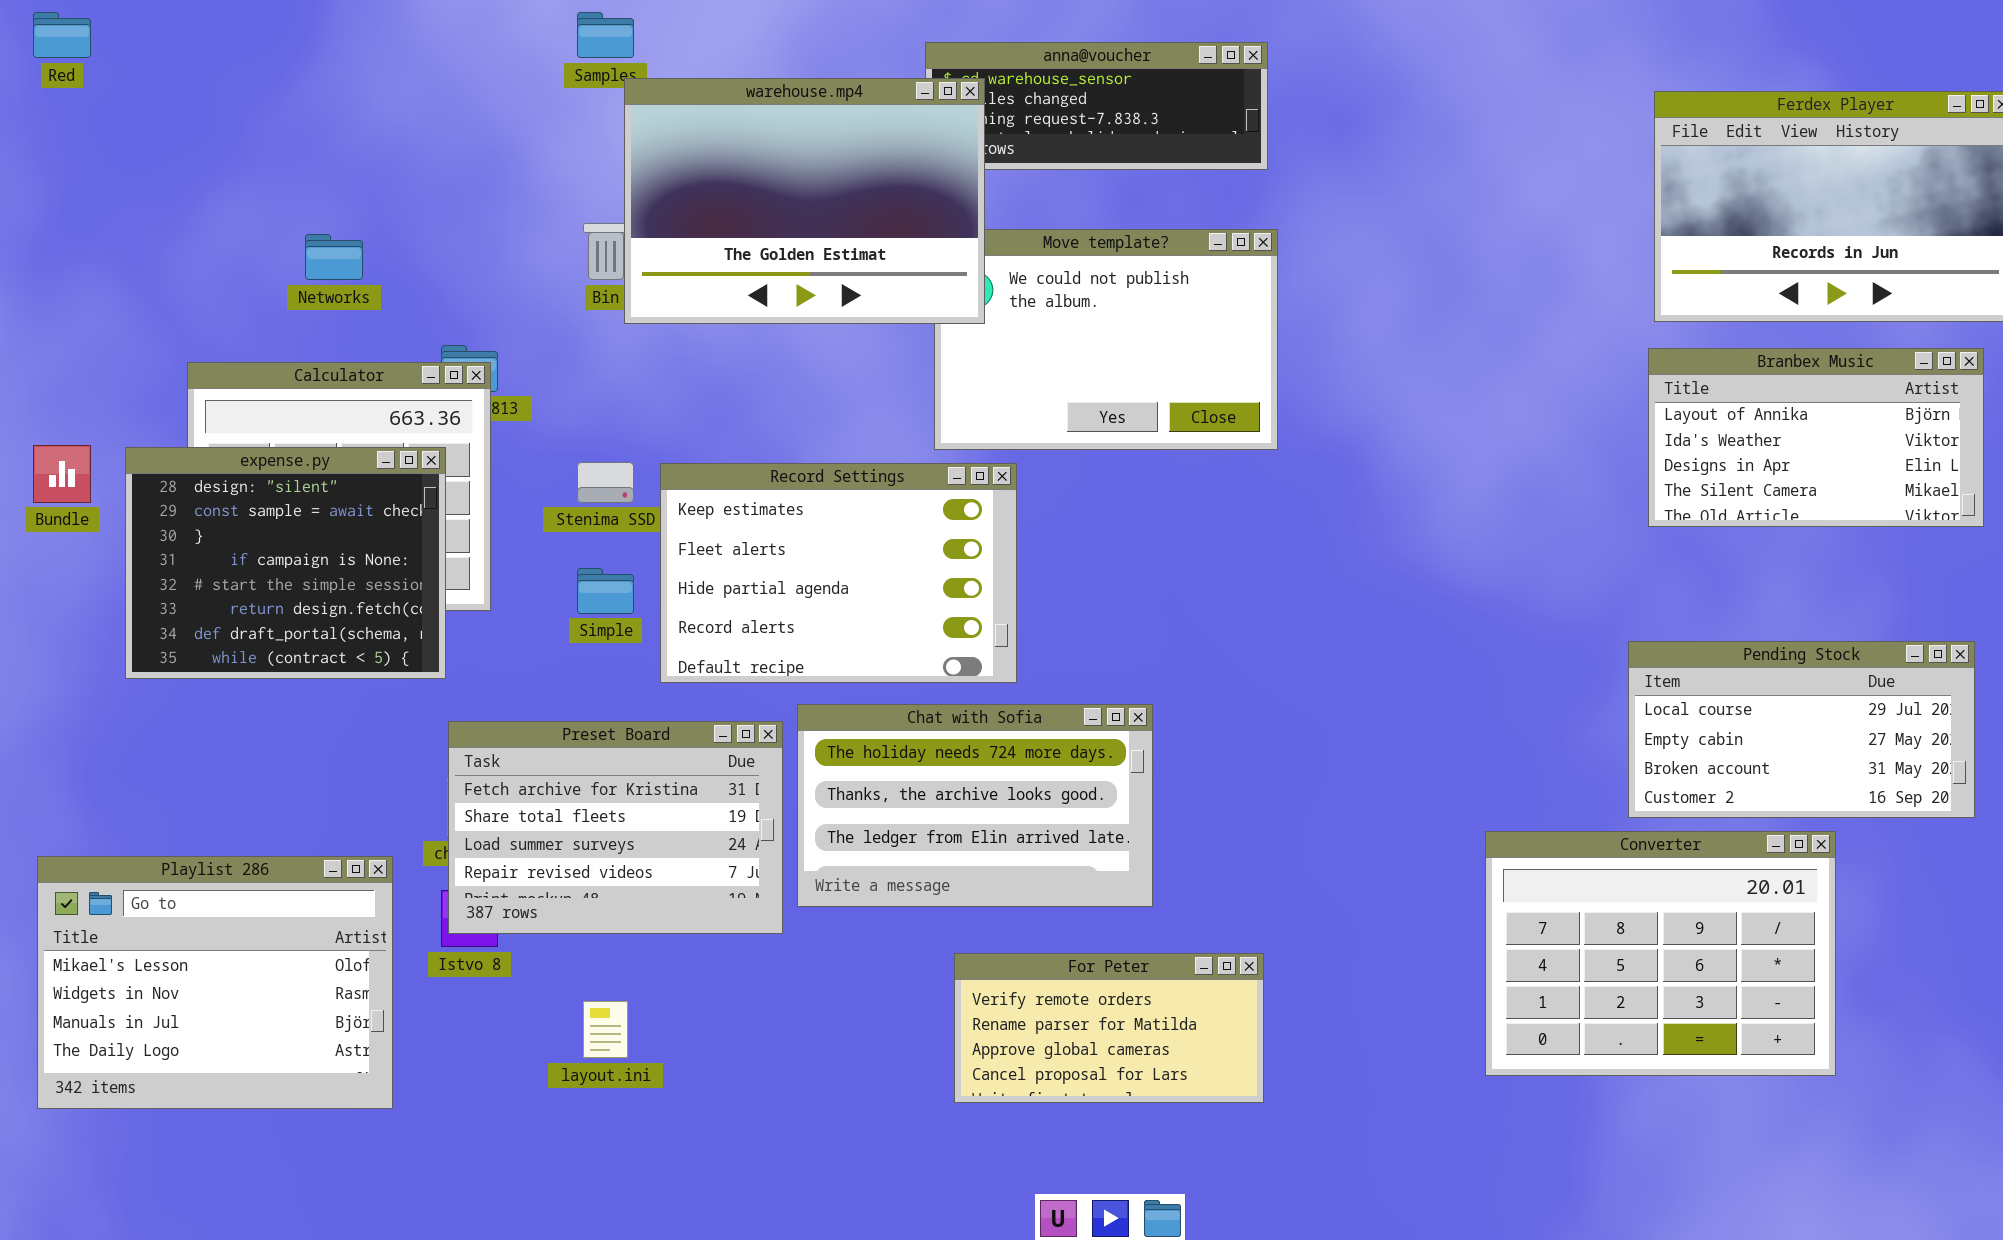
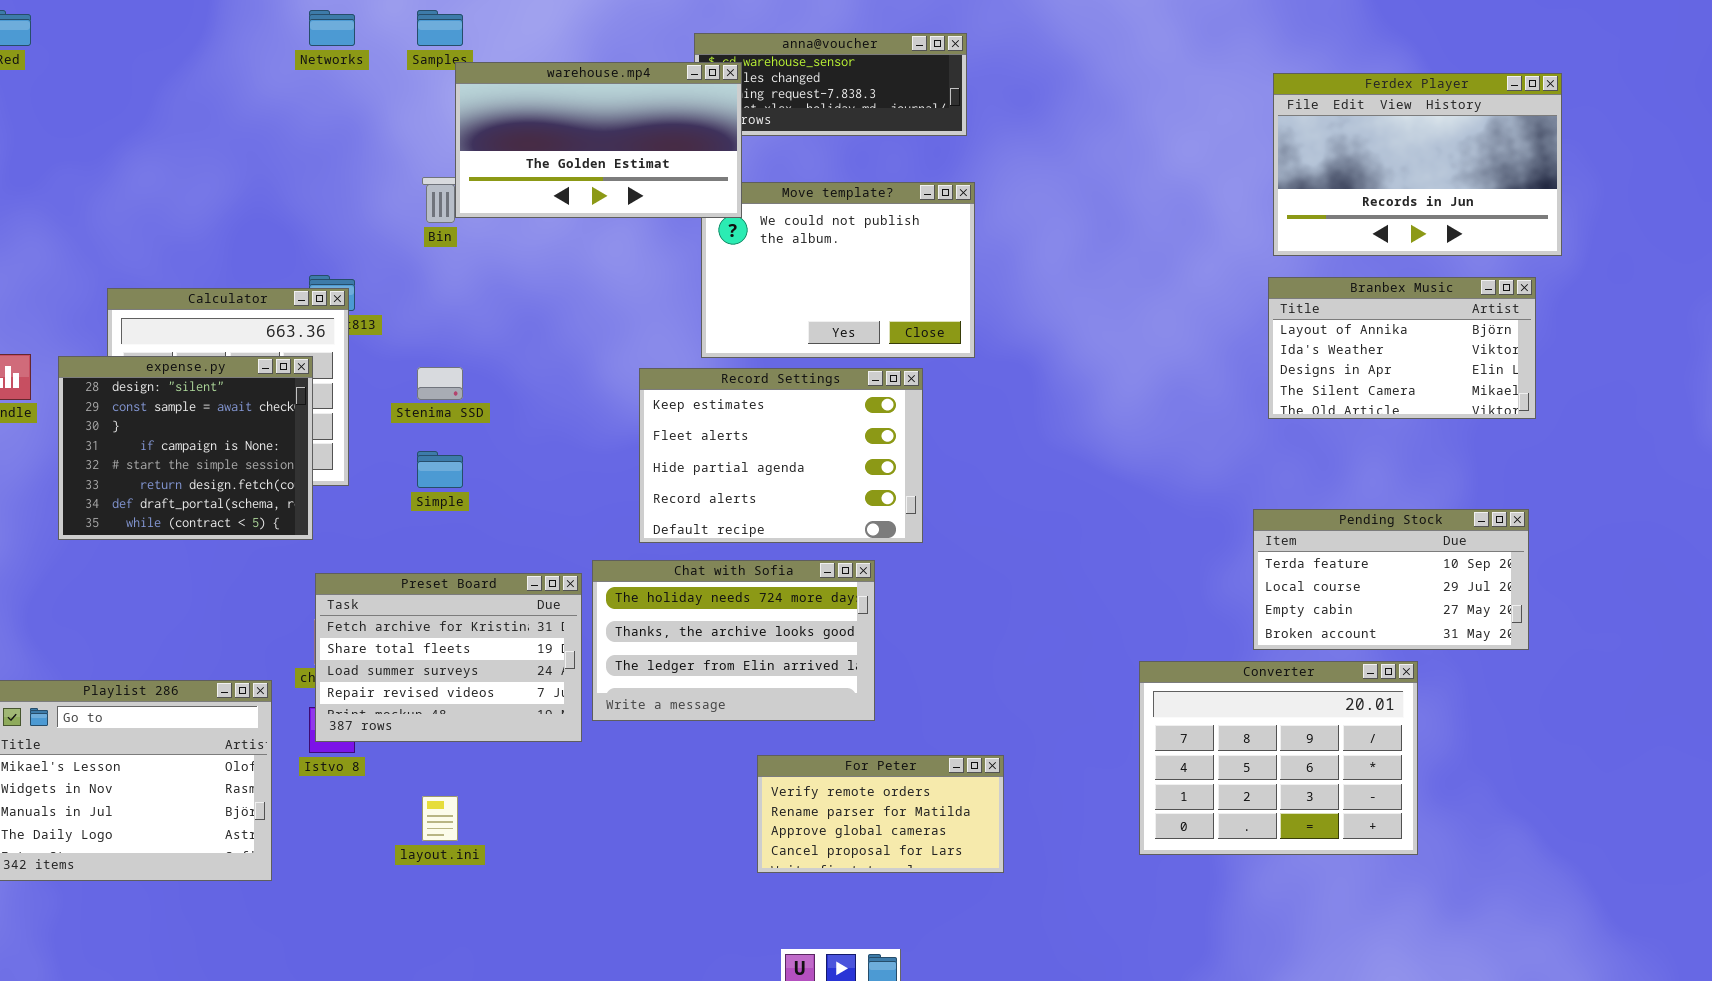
warehouse.mp4: [624,78,985,324] -> [455,62,742,218], resized
Networks: [305,234,363,280] -> [309,10,355,46], moved
Record Settings: [660,463,1017,683] -> [639,368,923,543], moved
Pending Stock: [1628,641,1975,818] -> [1253,509,1529,650], scrolled up 1 row
For Peter: [954,953,1264,1103] -> [757,755,1004,873], moved

